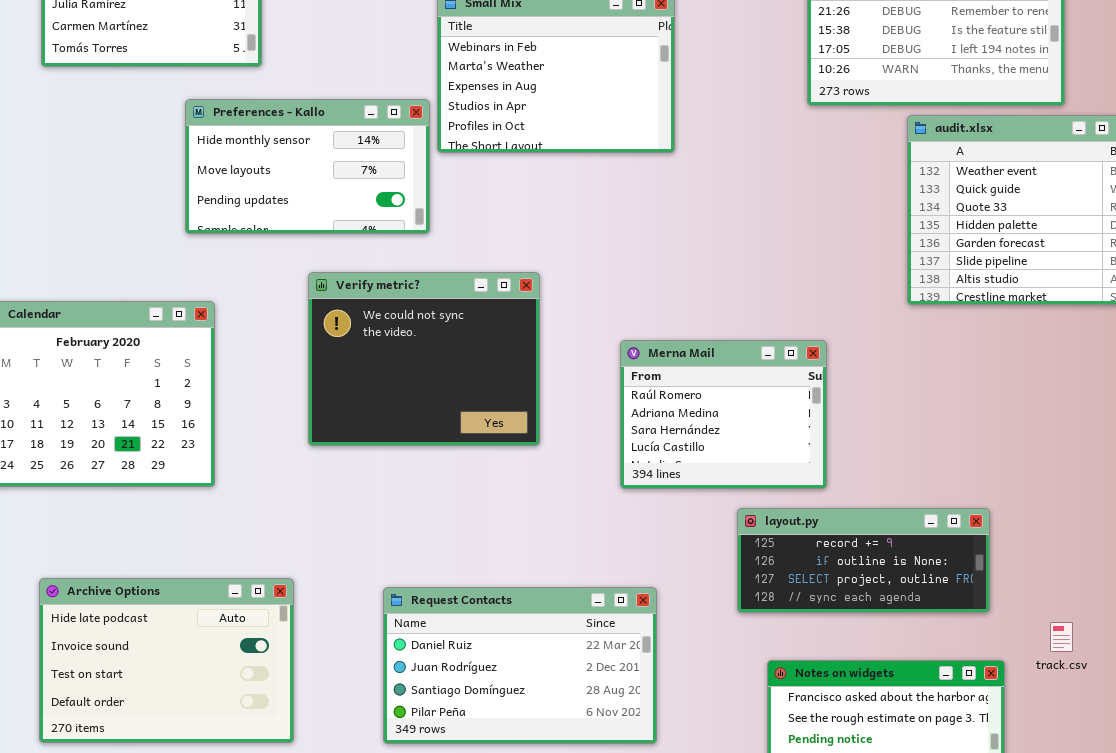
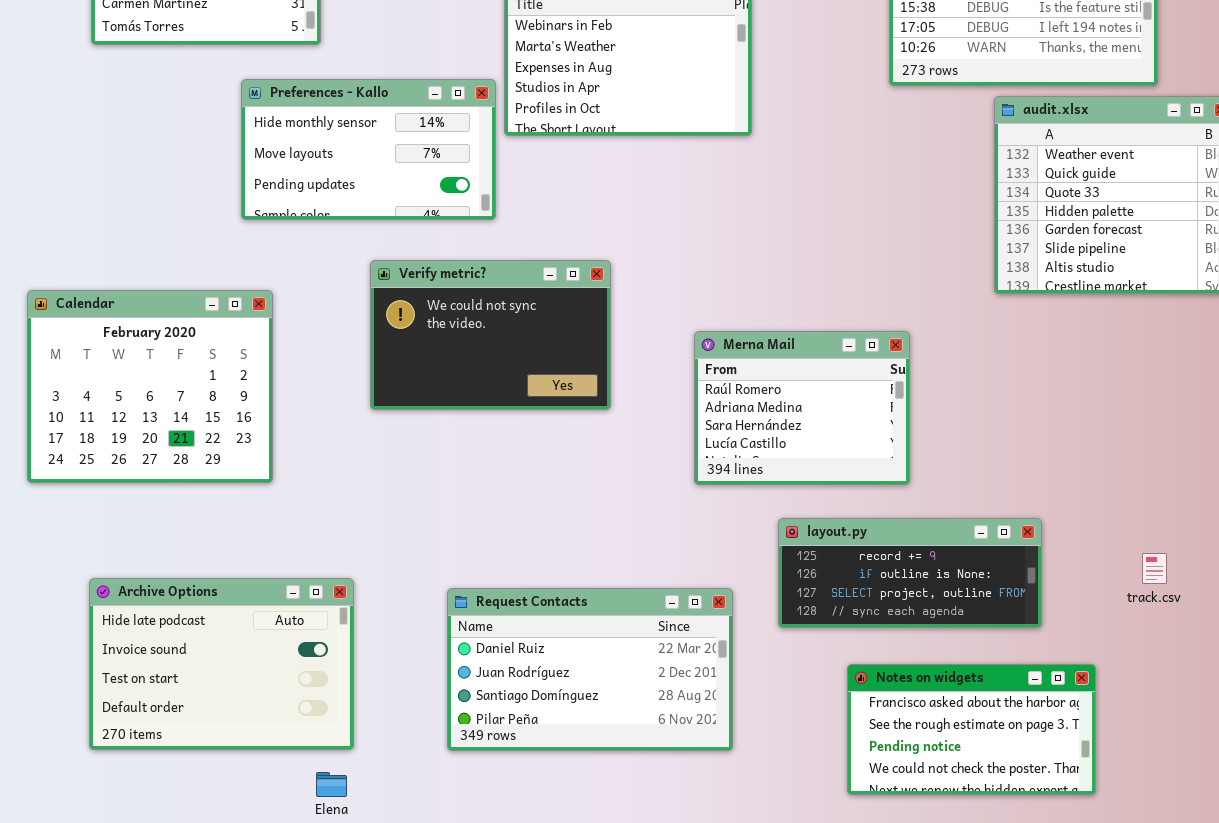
Verify metric?: [308,272,540,446] -> [370,260,611,410], resized
layout.py: [737,508,990,613] -> [778,518,1042,628], moved
track.csv: [1050,622,1073,652] -> [1142,553,1167,584], moved

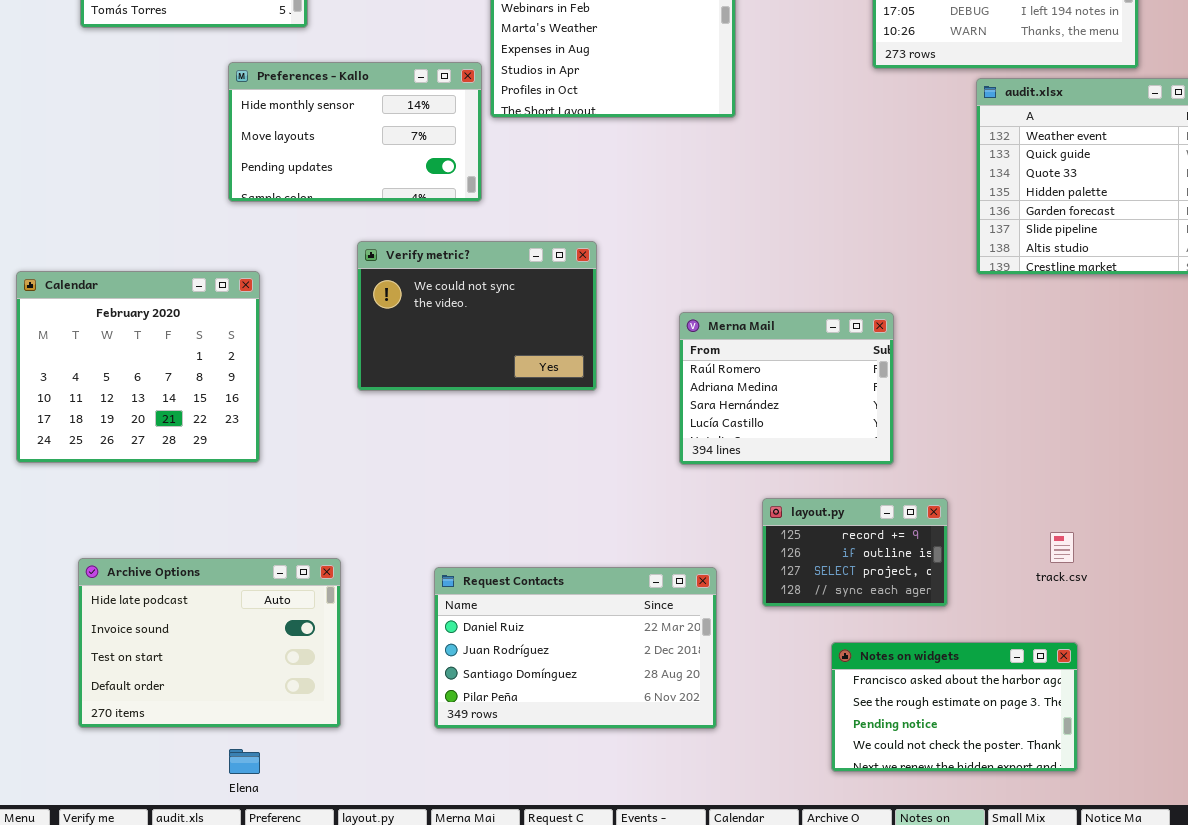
layout.py: [778,518,1042,628] -> [762,498,948,607], resized
track.csv: [1142,553,1167,584] -> [1050,532,1074,563], moved
Elena: [316,772,347,797] -> [229,749,260,774], moved

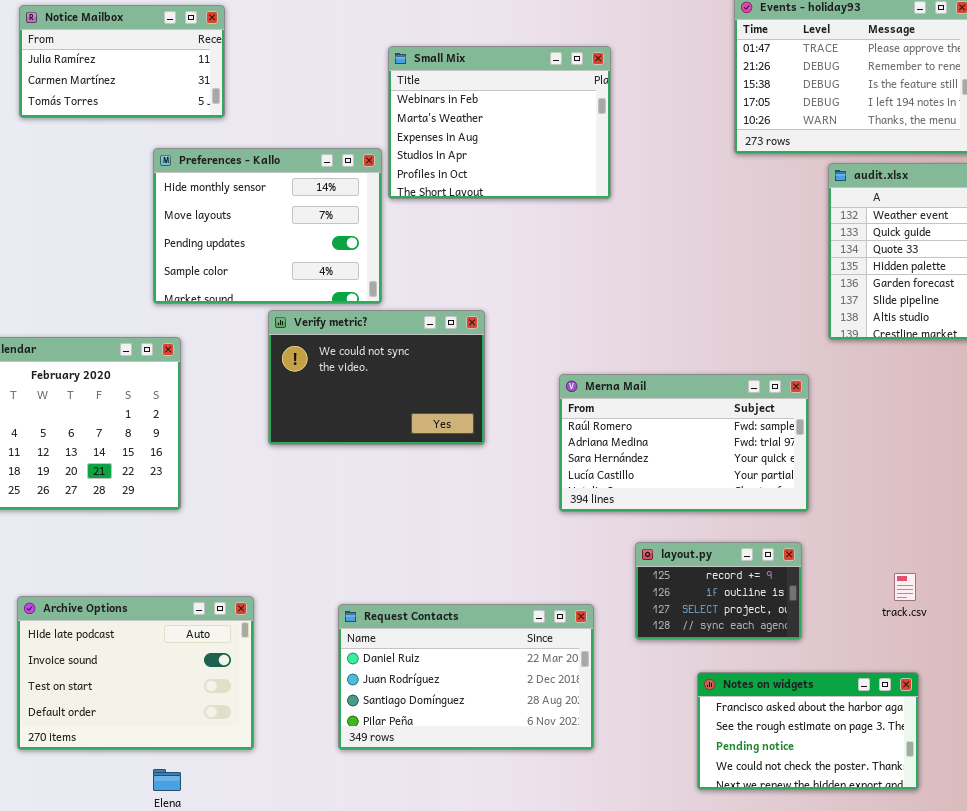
Preferences - Kallo: [228,62,482,202] -> [153,148,382,304], resized
Merna Mail: [679,312,894,465] -> [559,374,809,512], resized

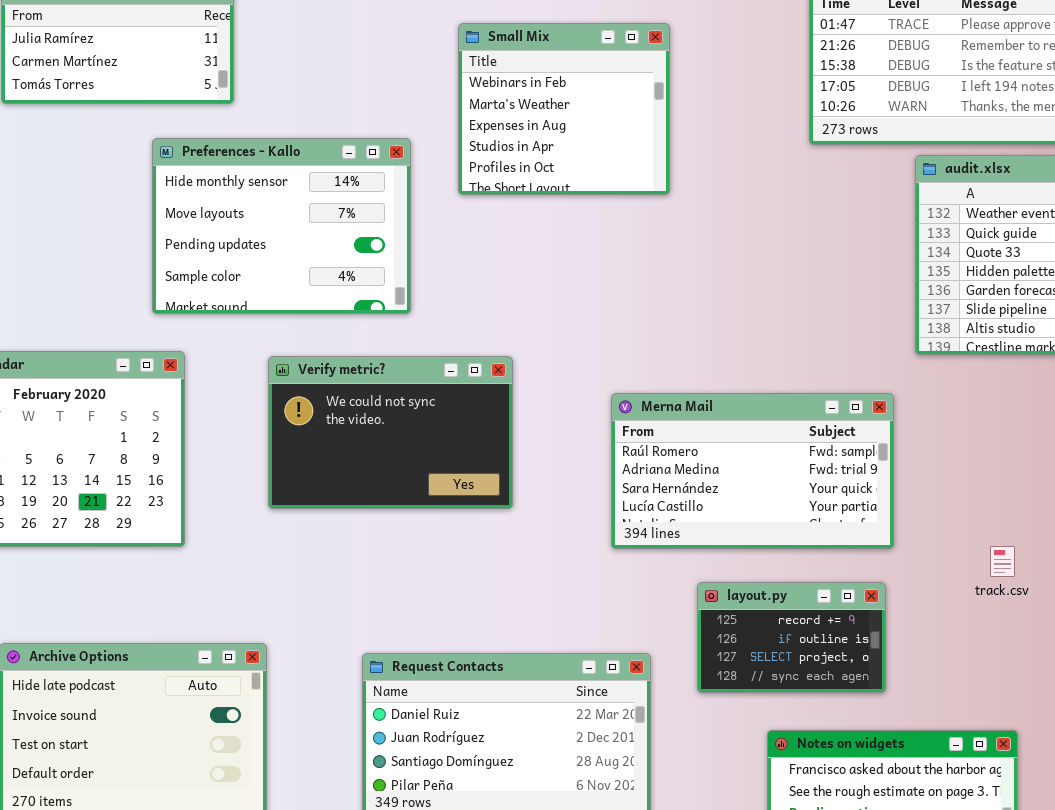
Small Mix: [388,46,611,199] -> [458,23,670,195], resized
Verify metric?: [268,310,485,445] -> [268,356,513,509], moved
track.csv: [894,573,916,601] -> [990,546,1015,577], moved

